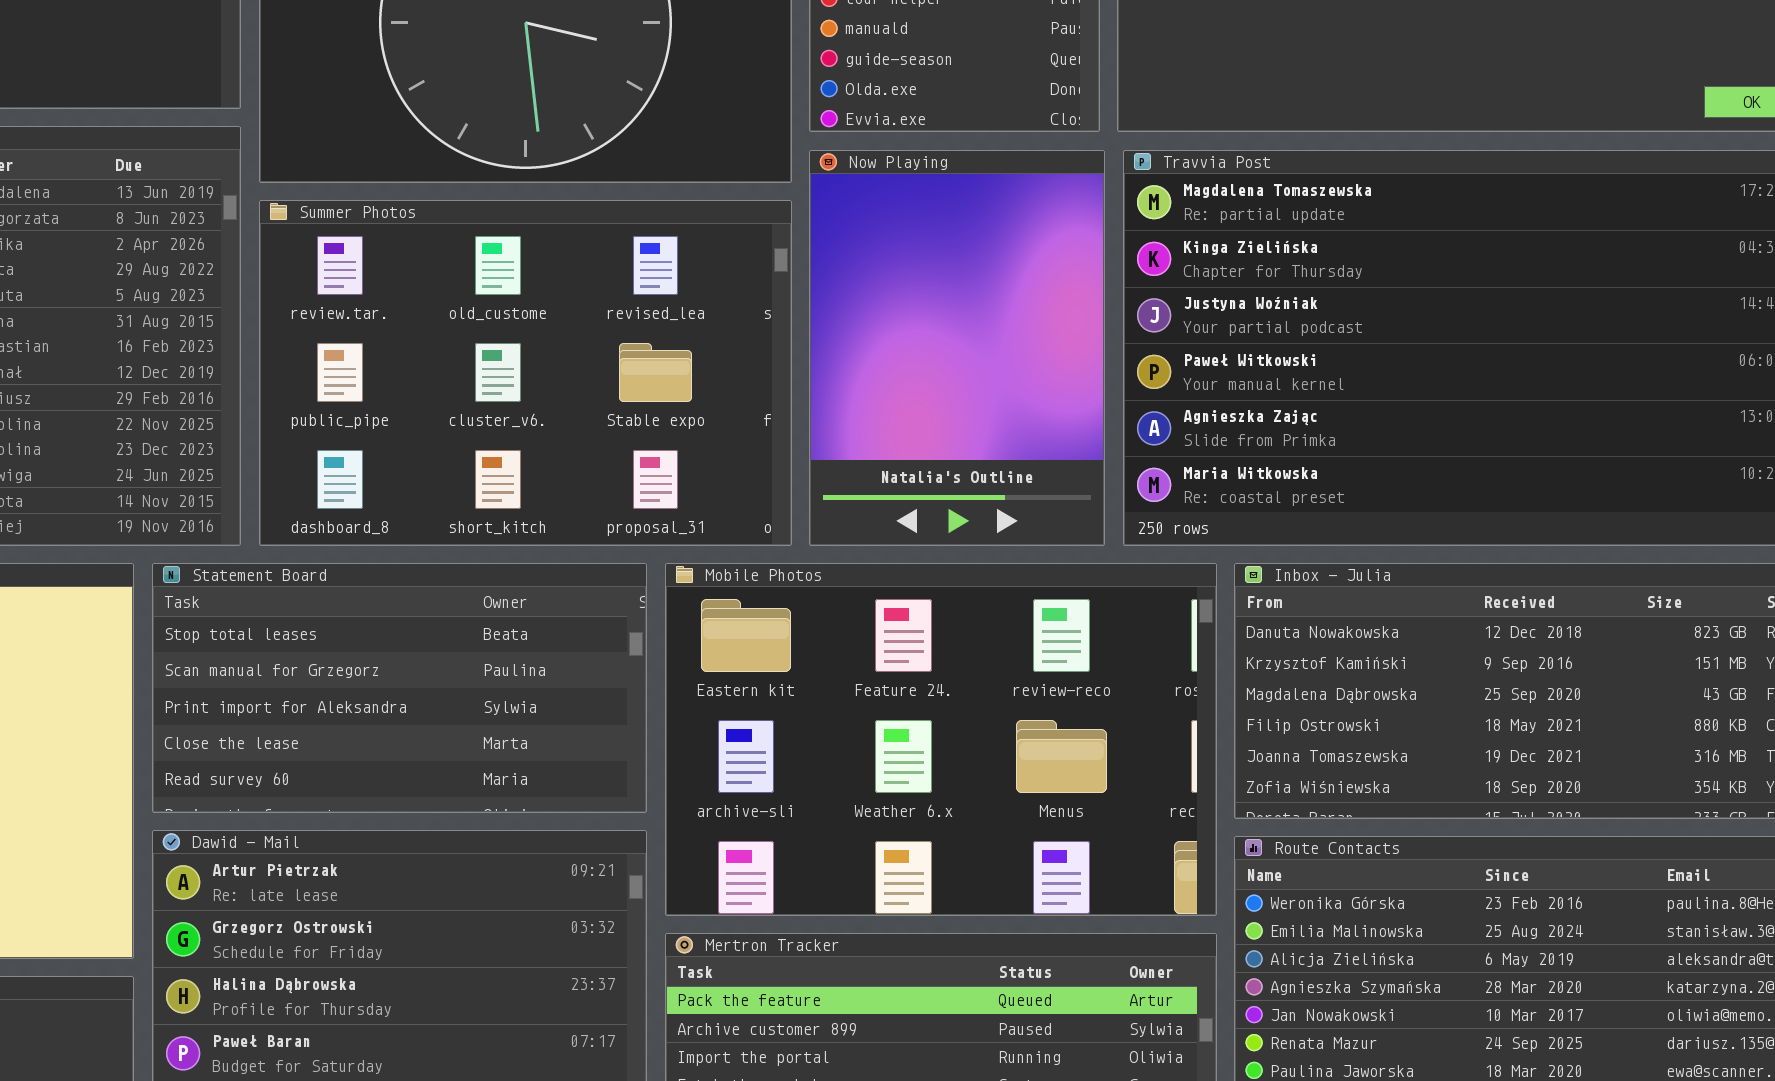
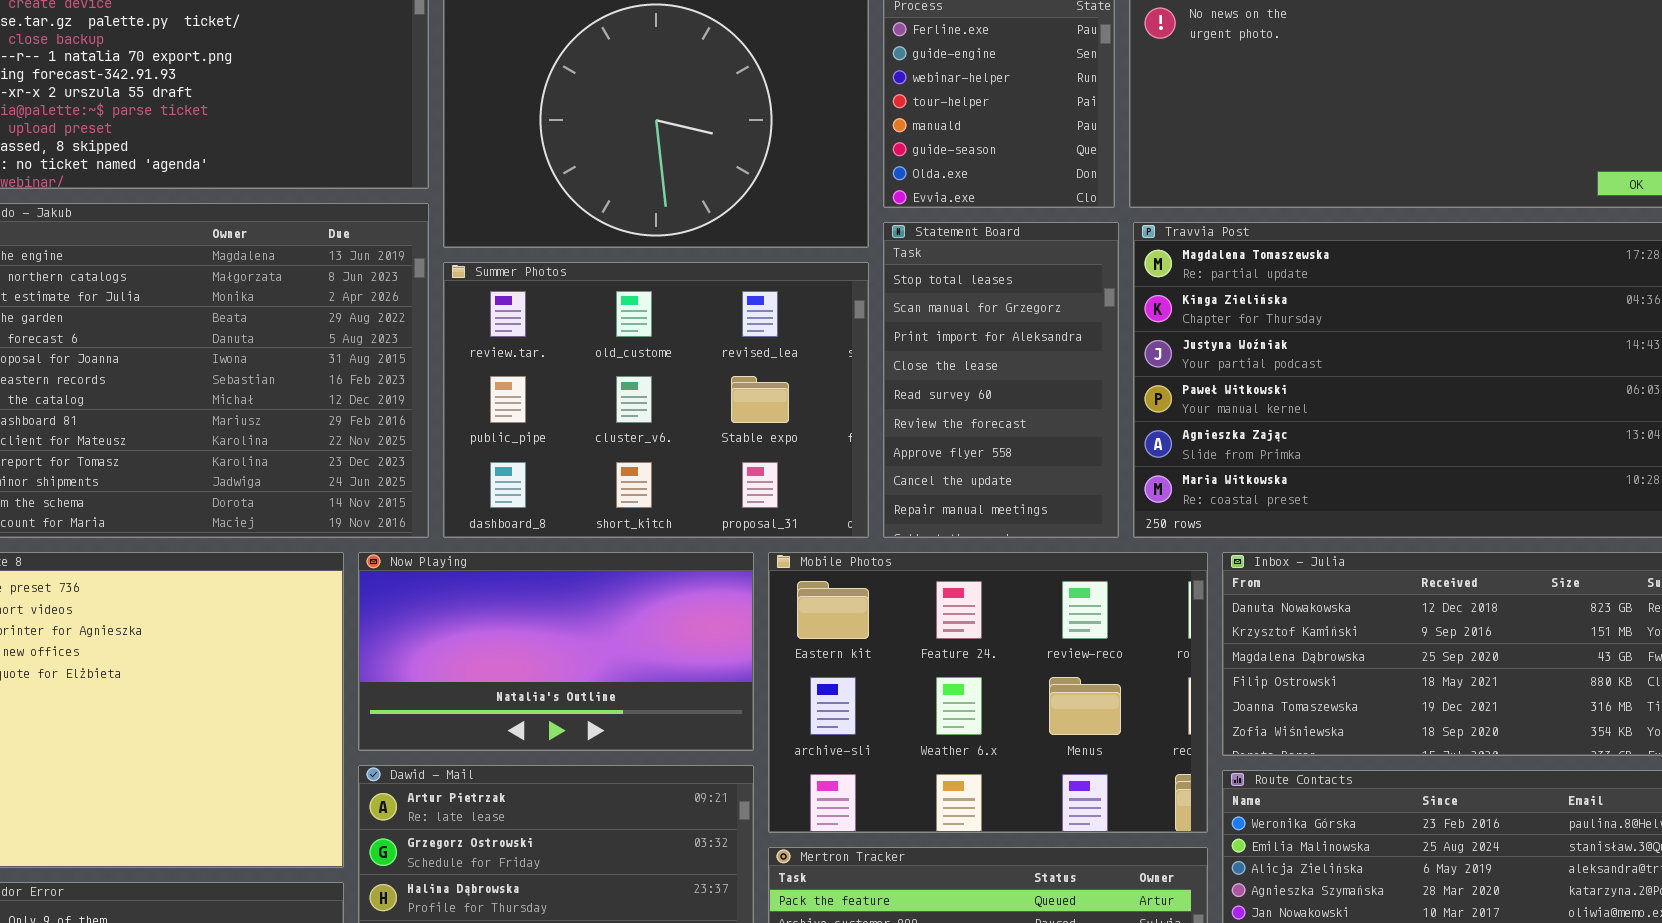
Now Playing: [809,150,1105,546] -> [358,552,754,751], moved, resized
Statement Board: [152,563,647,813] -> [883,222,1119,538], moved, resized

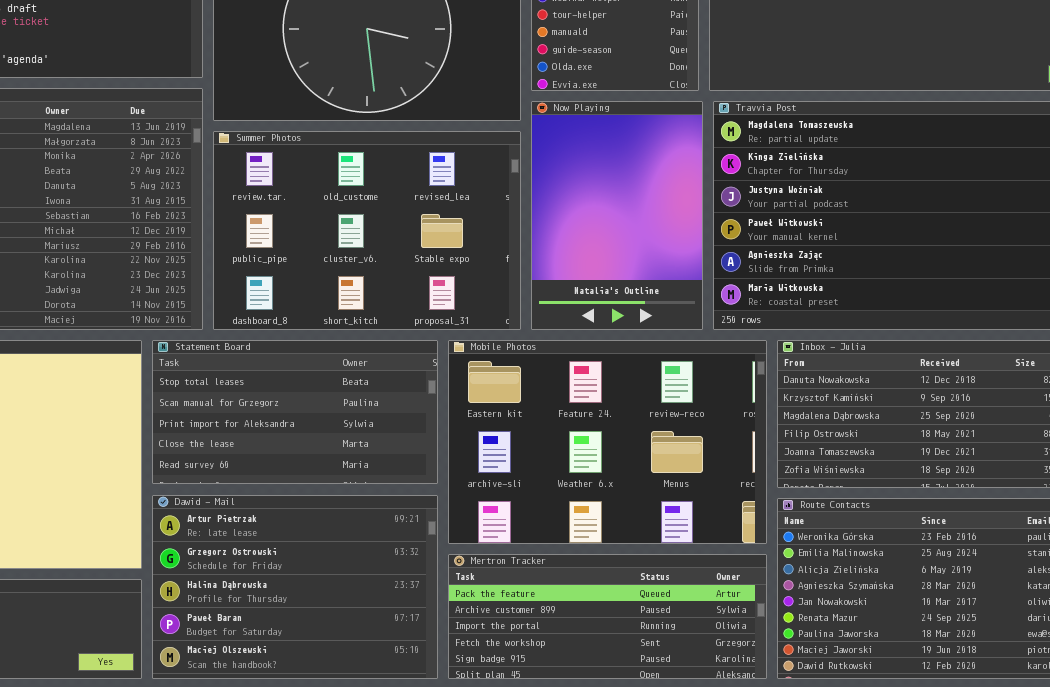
Statement Board: [883,222,1119,538] -> [152,340,438,484], moved, resized
Now Playing: [358,552,754,751] -> [531,101,703,330], moved, resized

